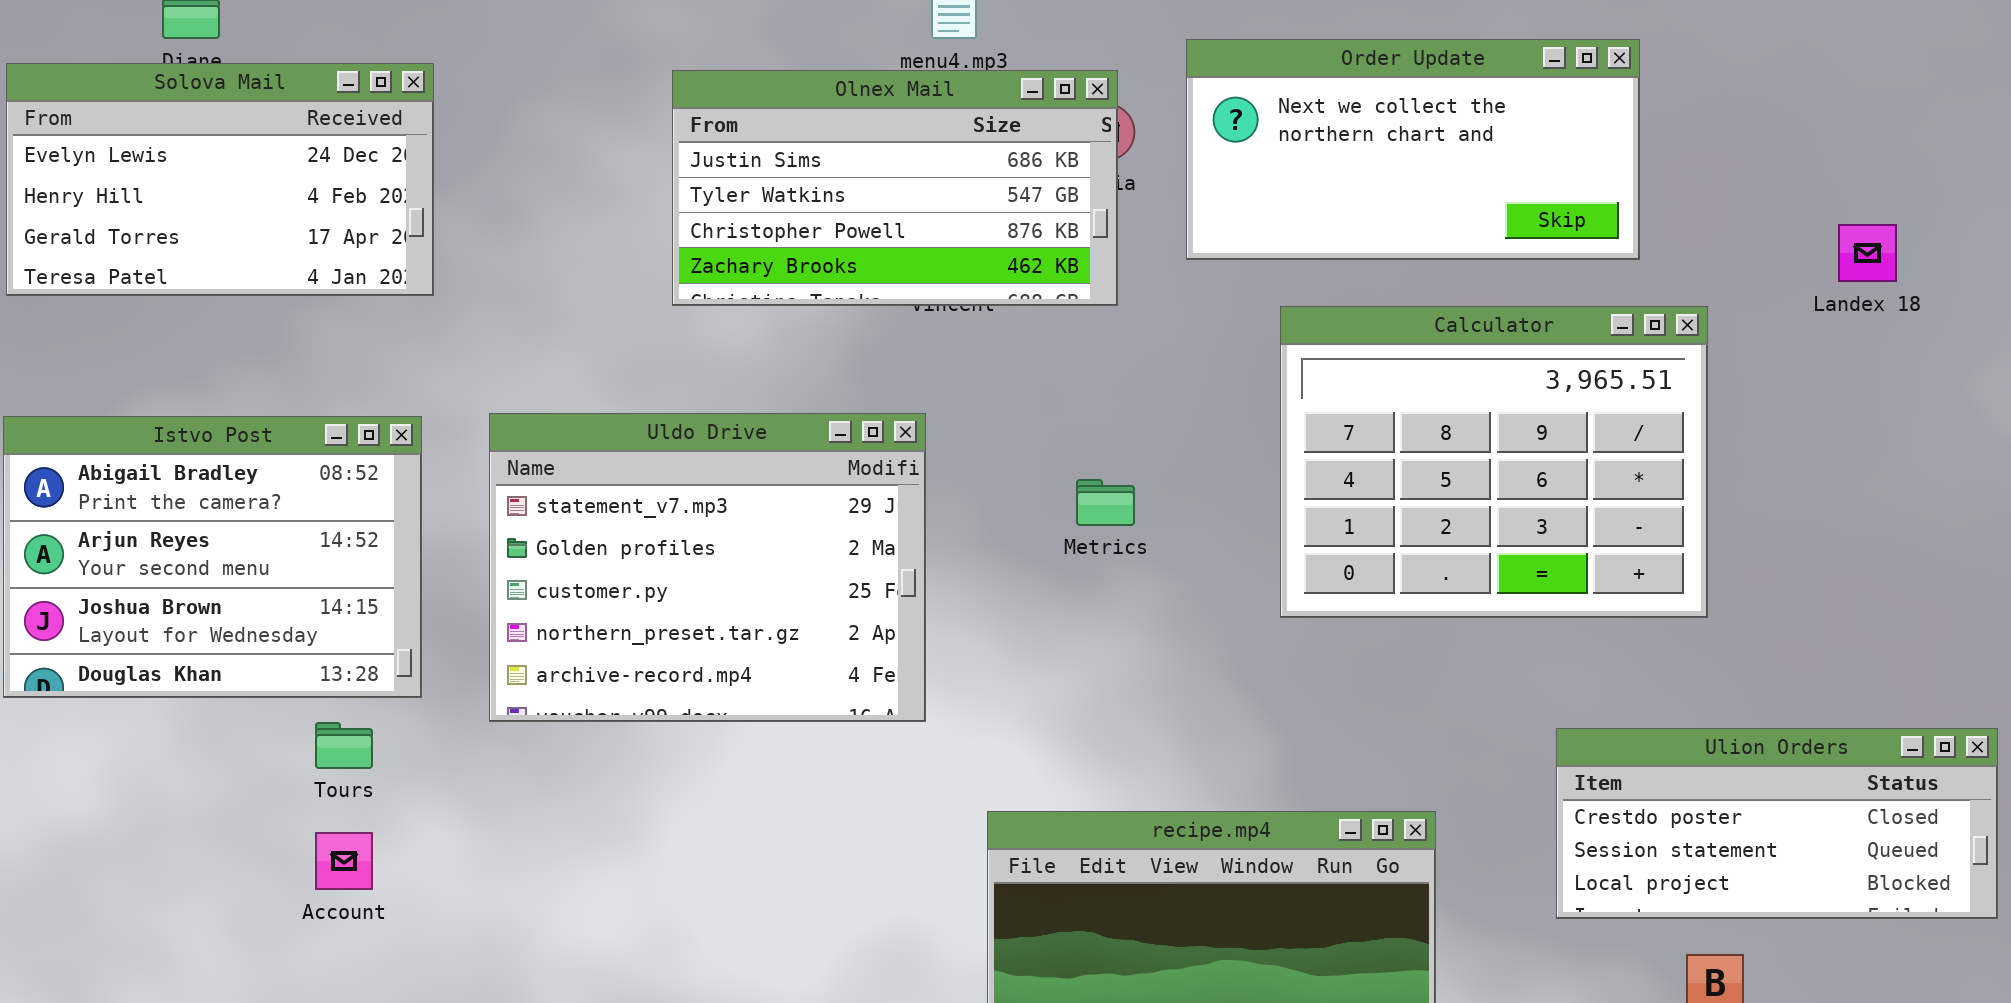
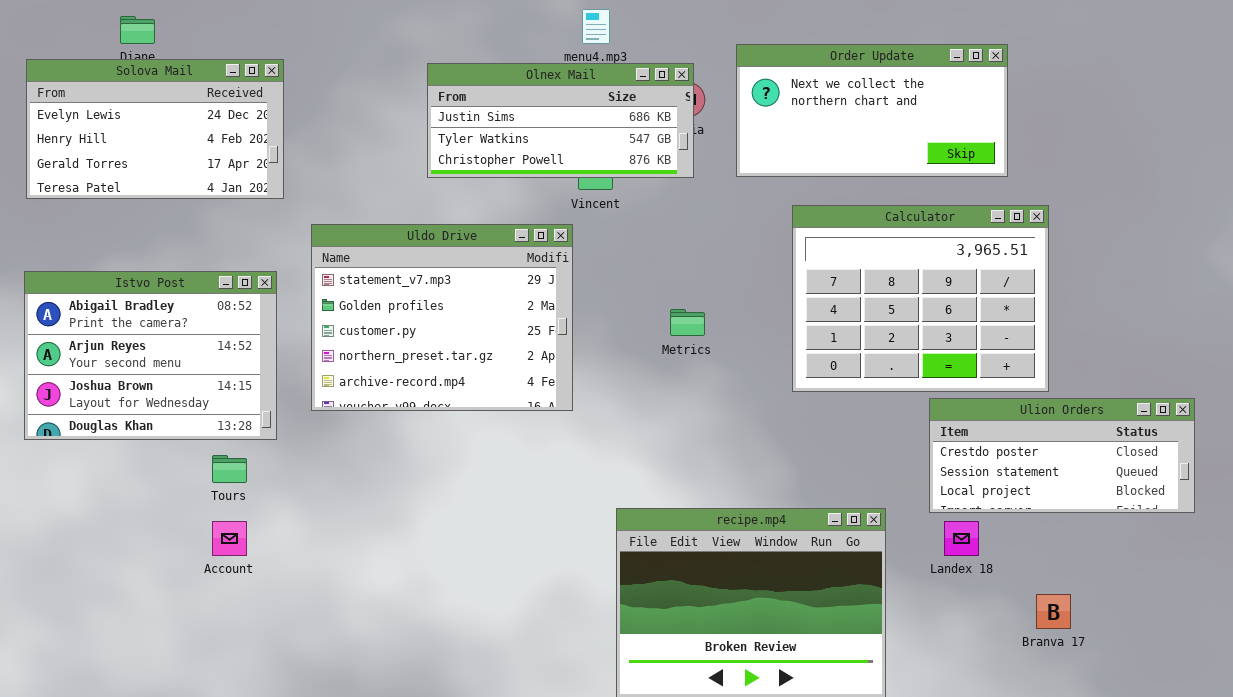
Olnex Mail: [672,70,1118,306] -> [427,63,694,178], resized
Landex 18: [1838,224,1897,282] -> [944,521,979,556], moved
Uldo Drive: [489,413,926,722] -> [311,224,573,411], moved
Ulion Orders: [1556,728,1998,919] -> [929,398,1195,513], moved

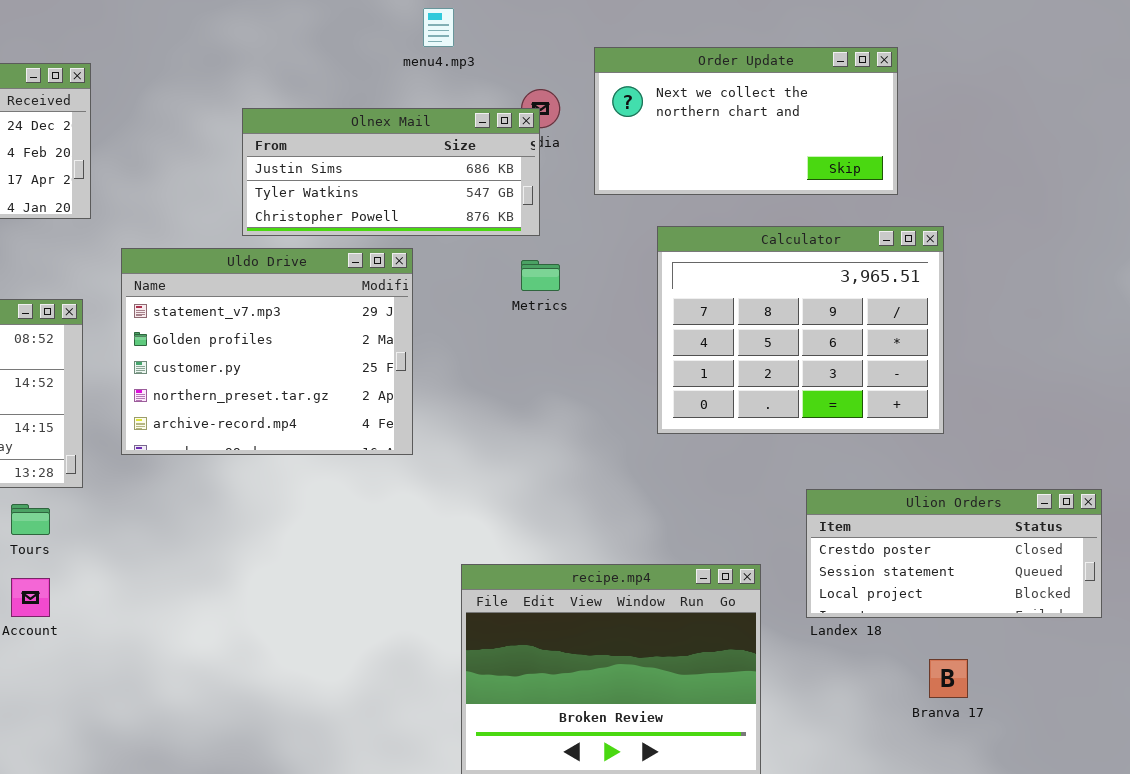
Olnex Mail: [427,63,694,178] -> [242,108,540,236], moved
Metrics: [670,309,705,336] -> [521,260,560,291], moved
Ulion Orders: [929,398,1195,513] -> [806,489,1102,618], moved

